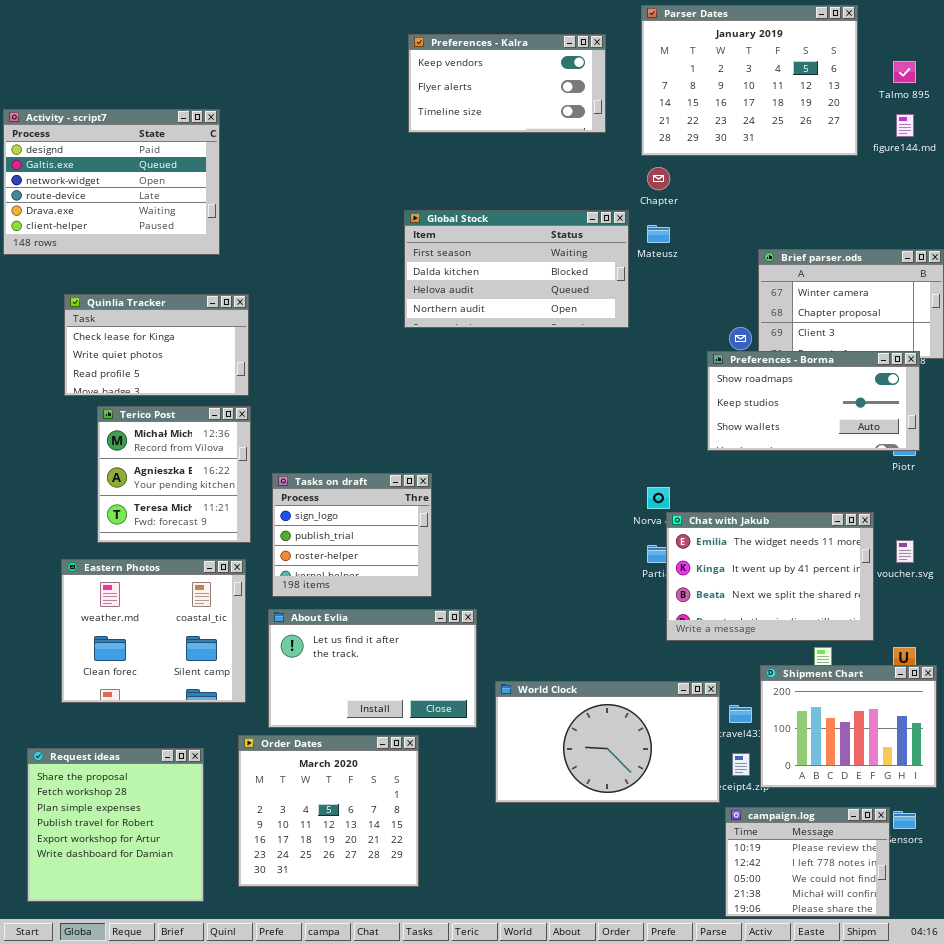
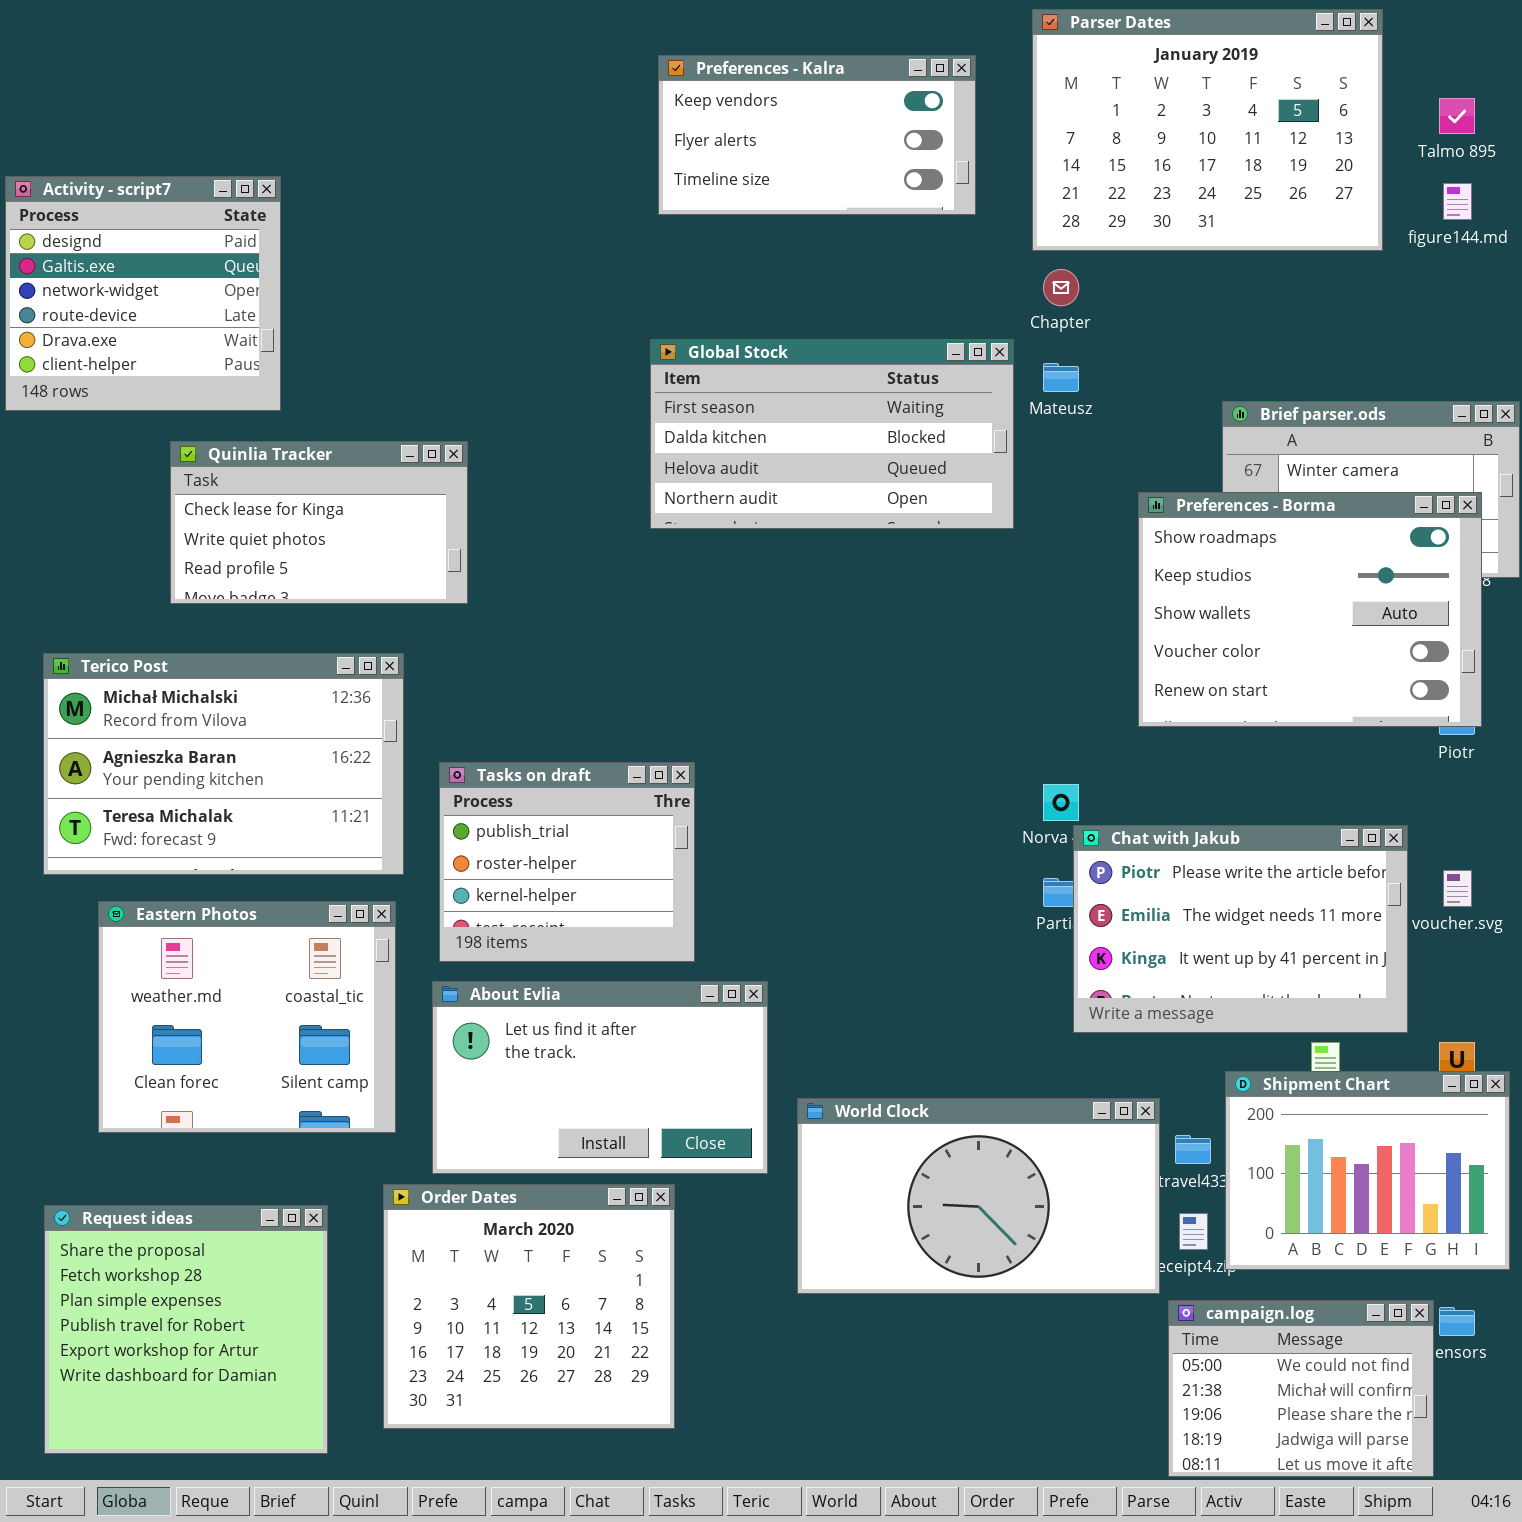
Activity - script7: [3,109,220,255] -> [5,176,281,411], resized
Quinlia Tracker: [64,294,249,396] -> [170,441,468,604], moved
Preferences - Borma: [707,351,920,451] -> [1138,492,1482,727], resized
Terico Post: [97,406,251,543] -> [43,653,404,875], resized
Tasks on draft: [272,473,432,597] -> [439,762,695,962], scrolled down 1 row
Chat with Jakub: [666,512,874,641] -> [1073,825,1408,1033], scrolled up 1 row
campaign.log: [725,807,890,917] -> [1168,1300,1434,1477], scrolled down 2 rows

